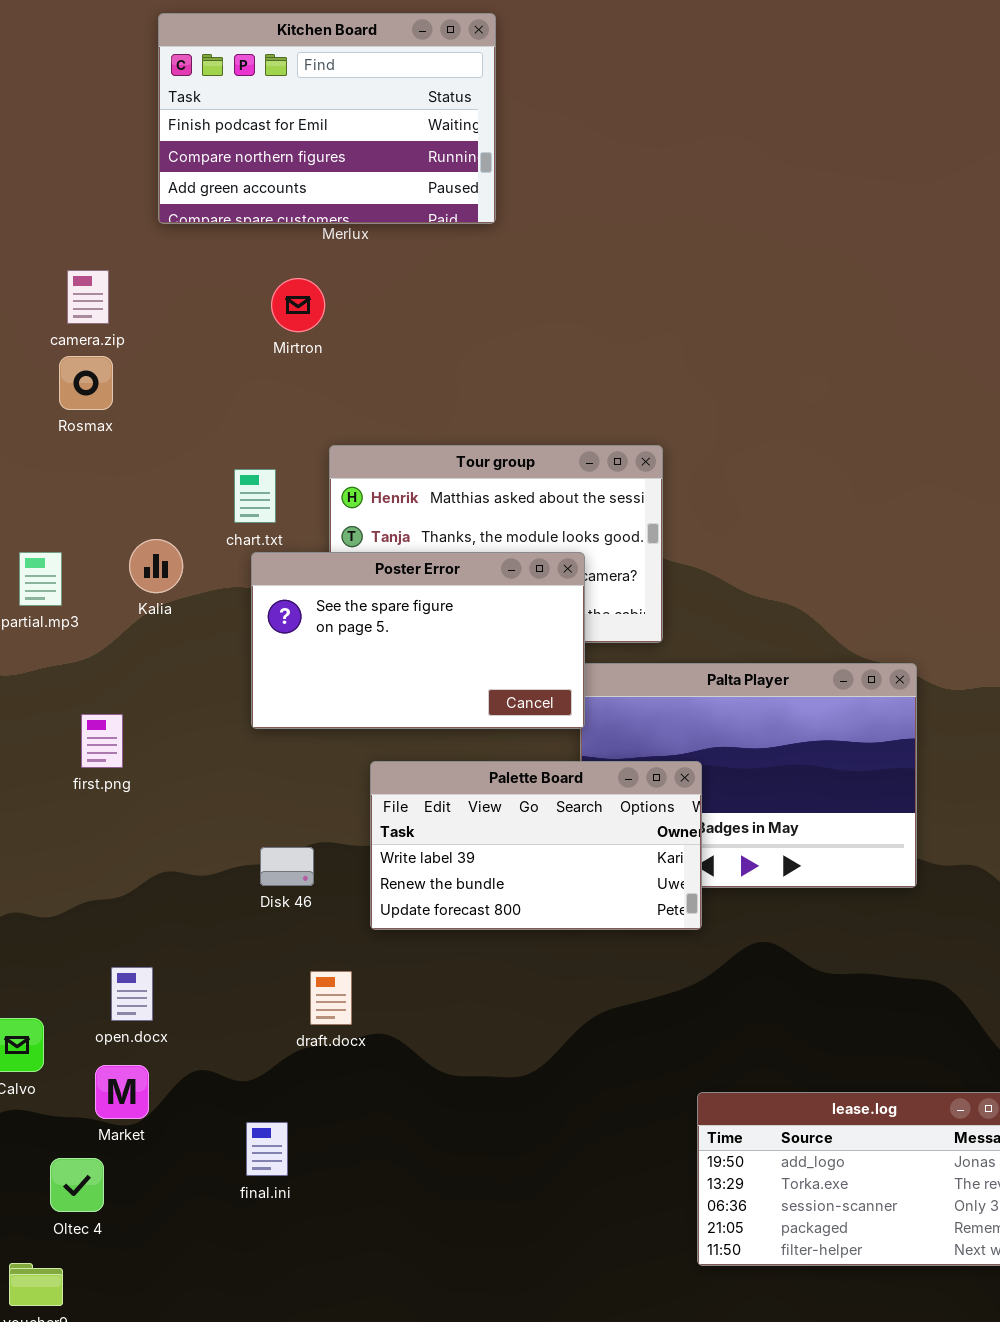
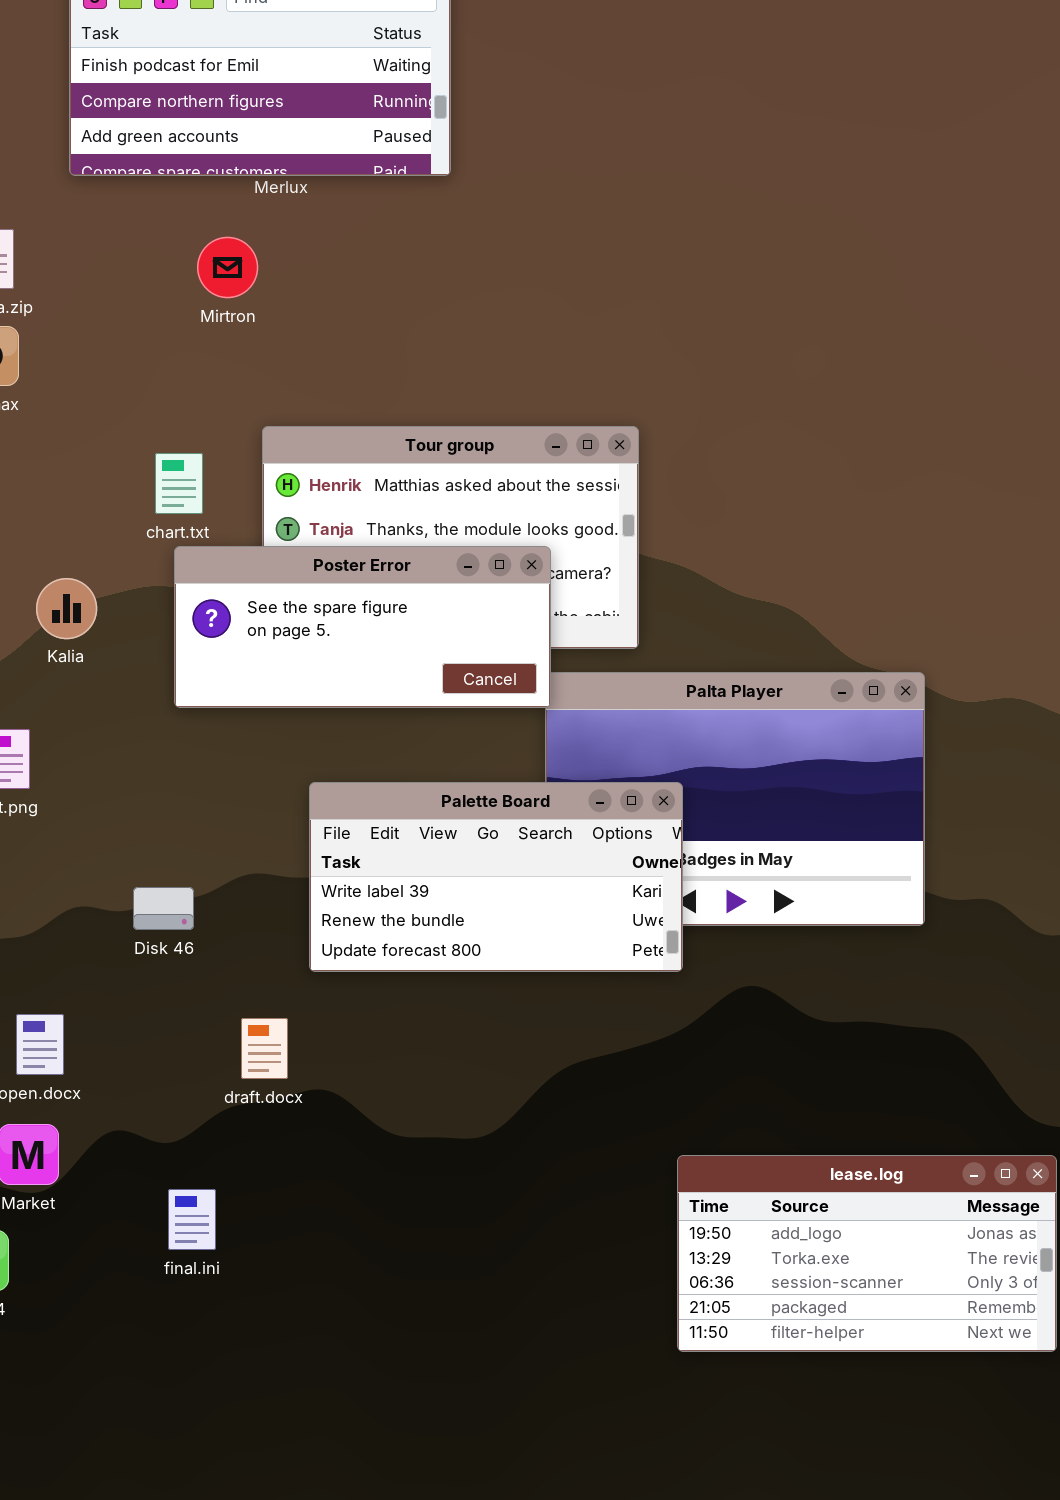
Kalia: [129,539,183,593] -> [36,578,97,639], moved
Poster Error: [251,552,585,729] -> [174,546,551,708], resized
Disk 46: [260,847,314,886] -> [133,887,194,930], moved

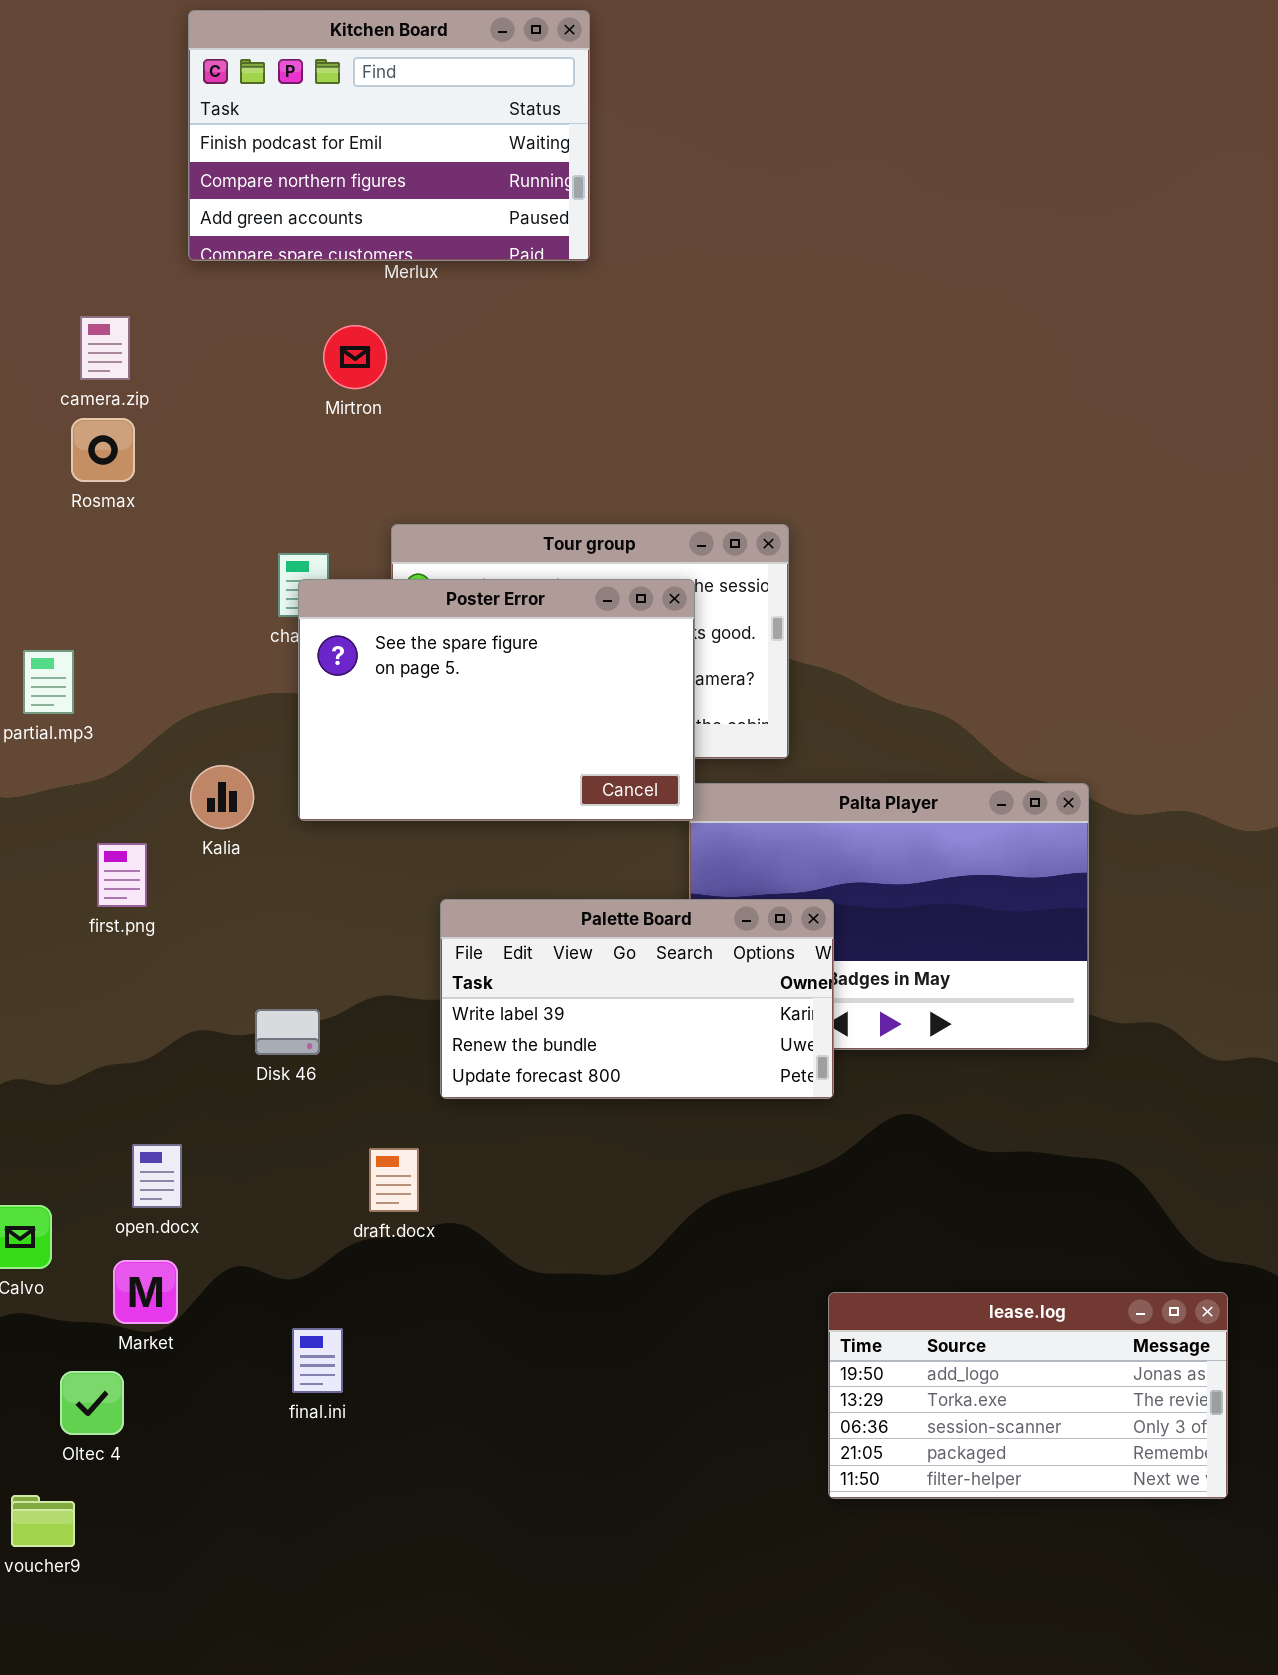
Poster Error: [174,546,551,708] -> [298,579,695,821], resized
Kalia: [36,578,97,639] -> [190,765,254,829], moved

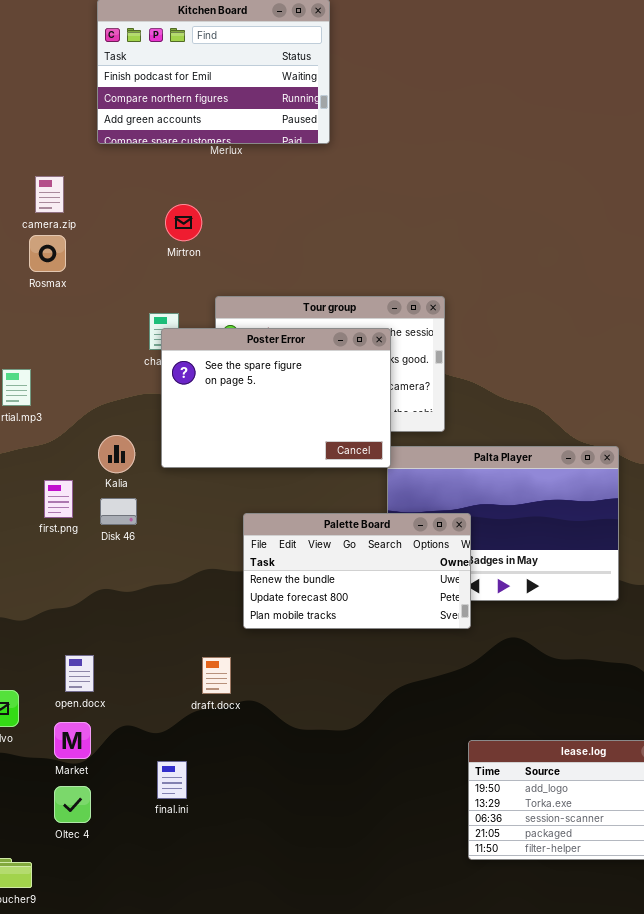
Mirtron: [323,325,387,389] -> [165,204,202,241], moved
Palette Board: [440,899,834,1099] -> [243,513,471,629], scrolled down 1 row
Disk 46: [255,1009,320,1055] -> [100,498,137,525], moved
Oltec 4: [60,1371,124,1435] -> [54,786,91,823], moved

